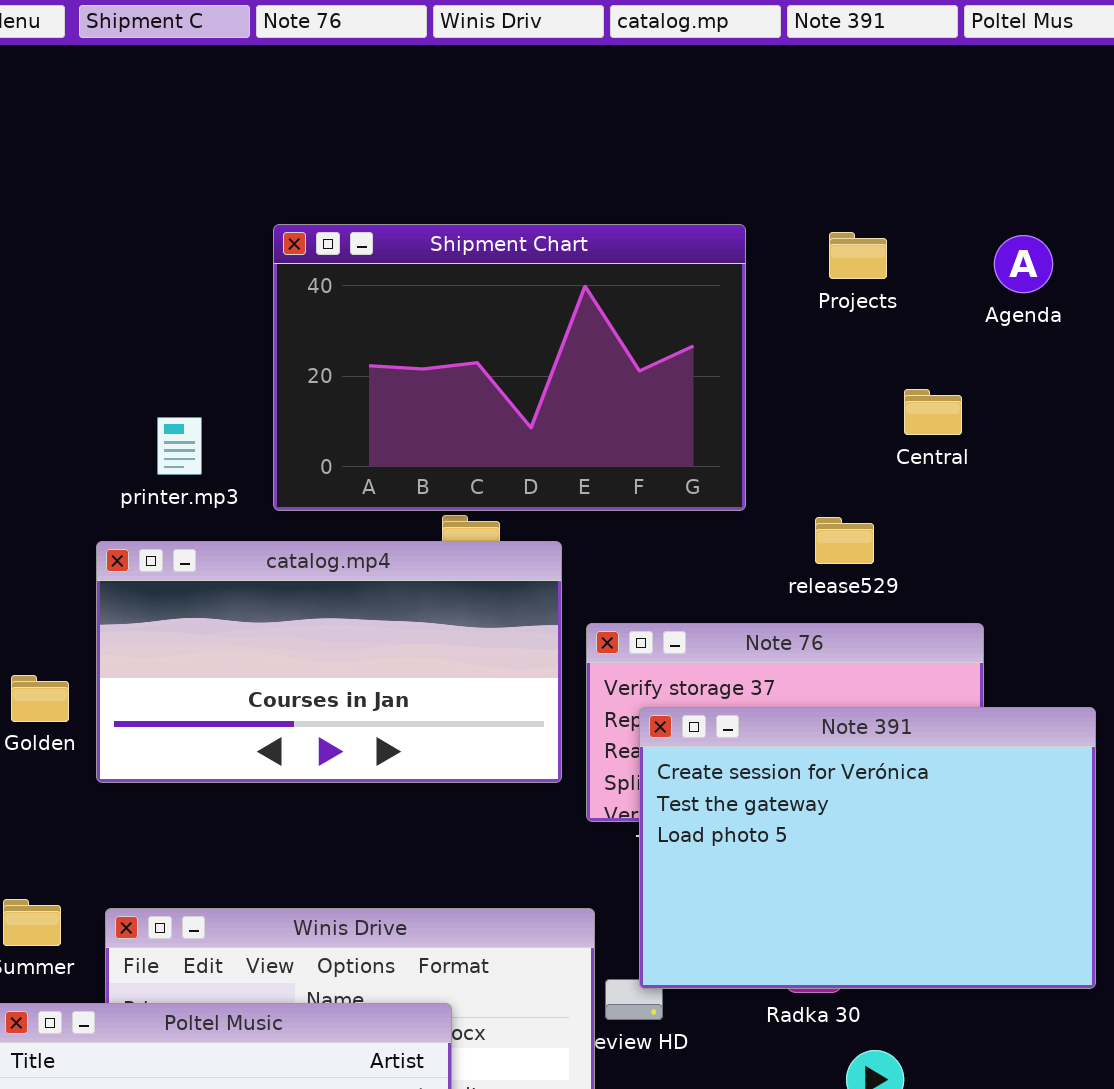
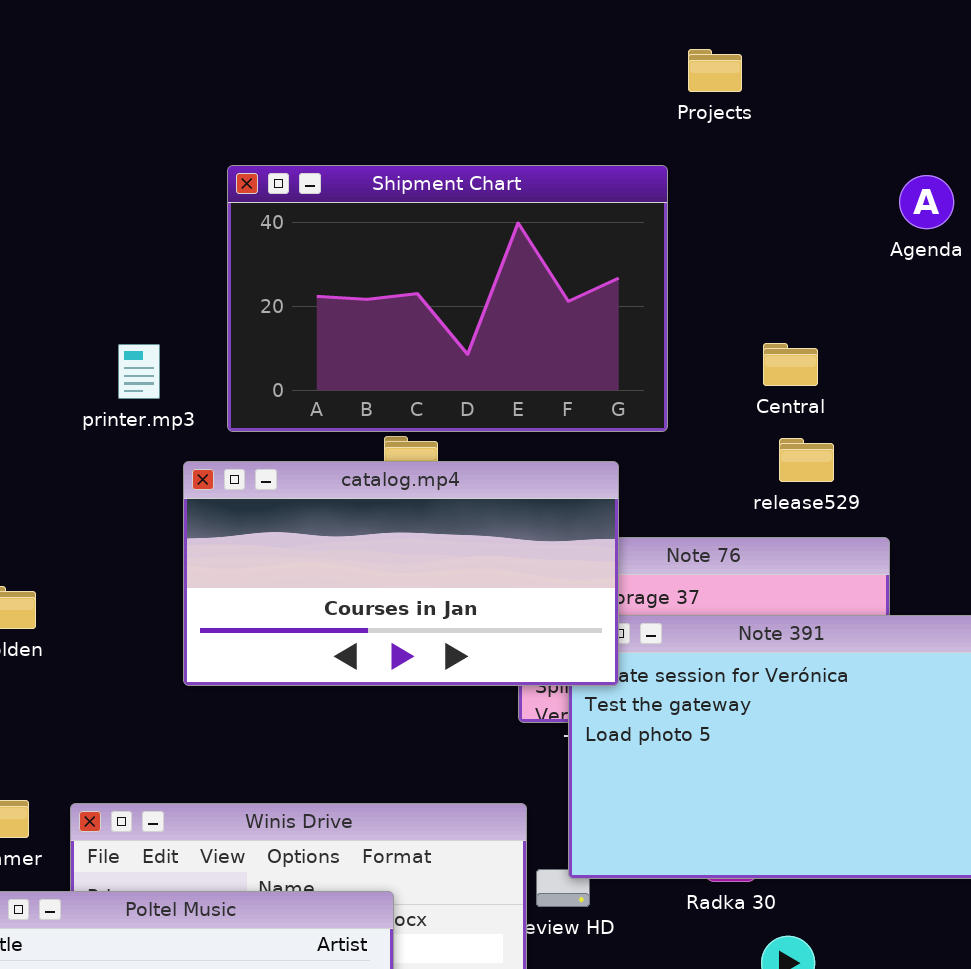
Projects: [829,232,887,279] -> [688,49,742,92], moved
Central: [904,389,962,435] -> [763,343,818,386], moved
release529: [815,517,874,564] -> [779,438,834,482], moved
catalog.mp4: [96,541,562,783] -> [183,461,619,686], moved

